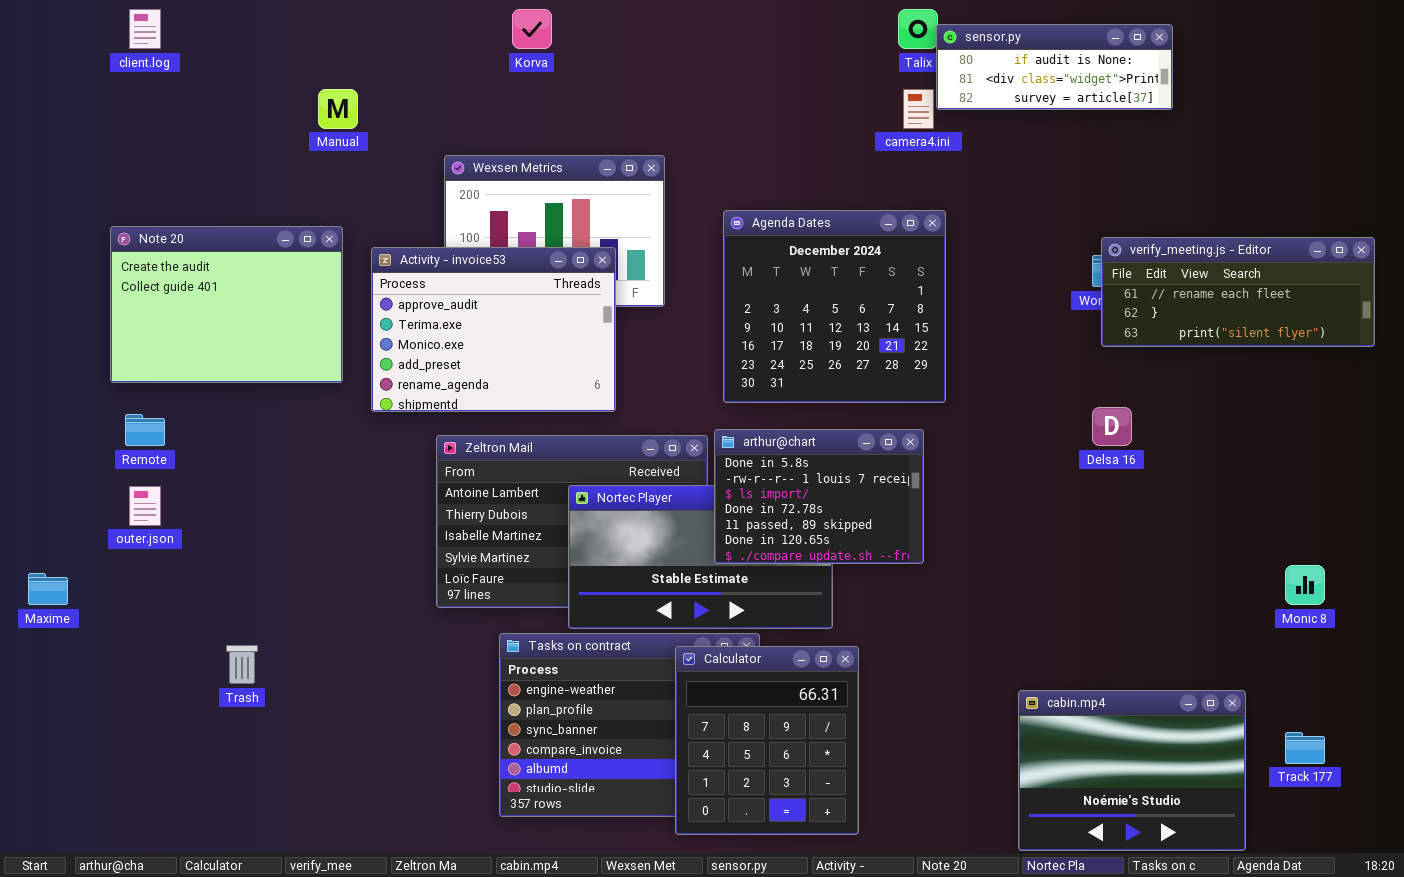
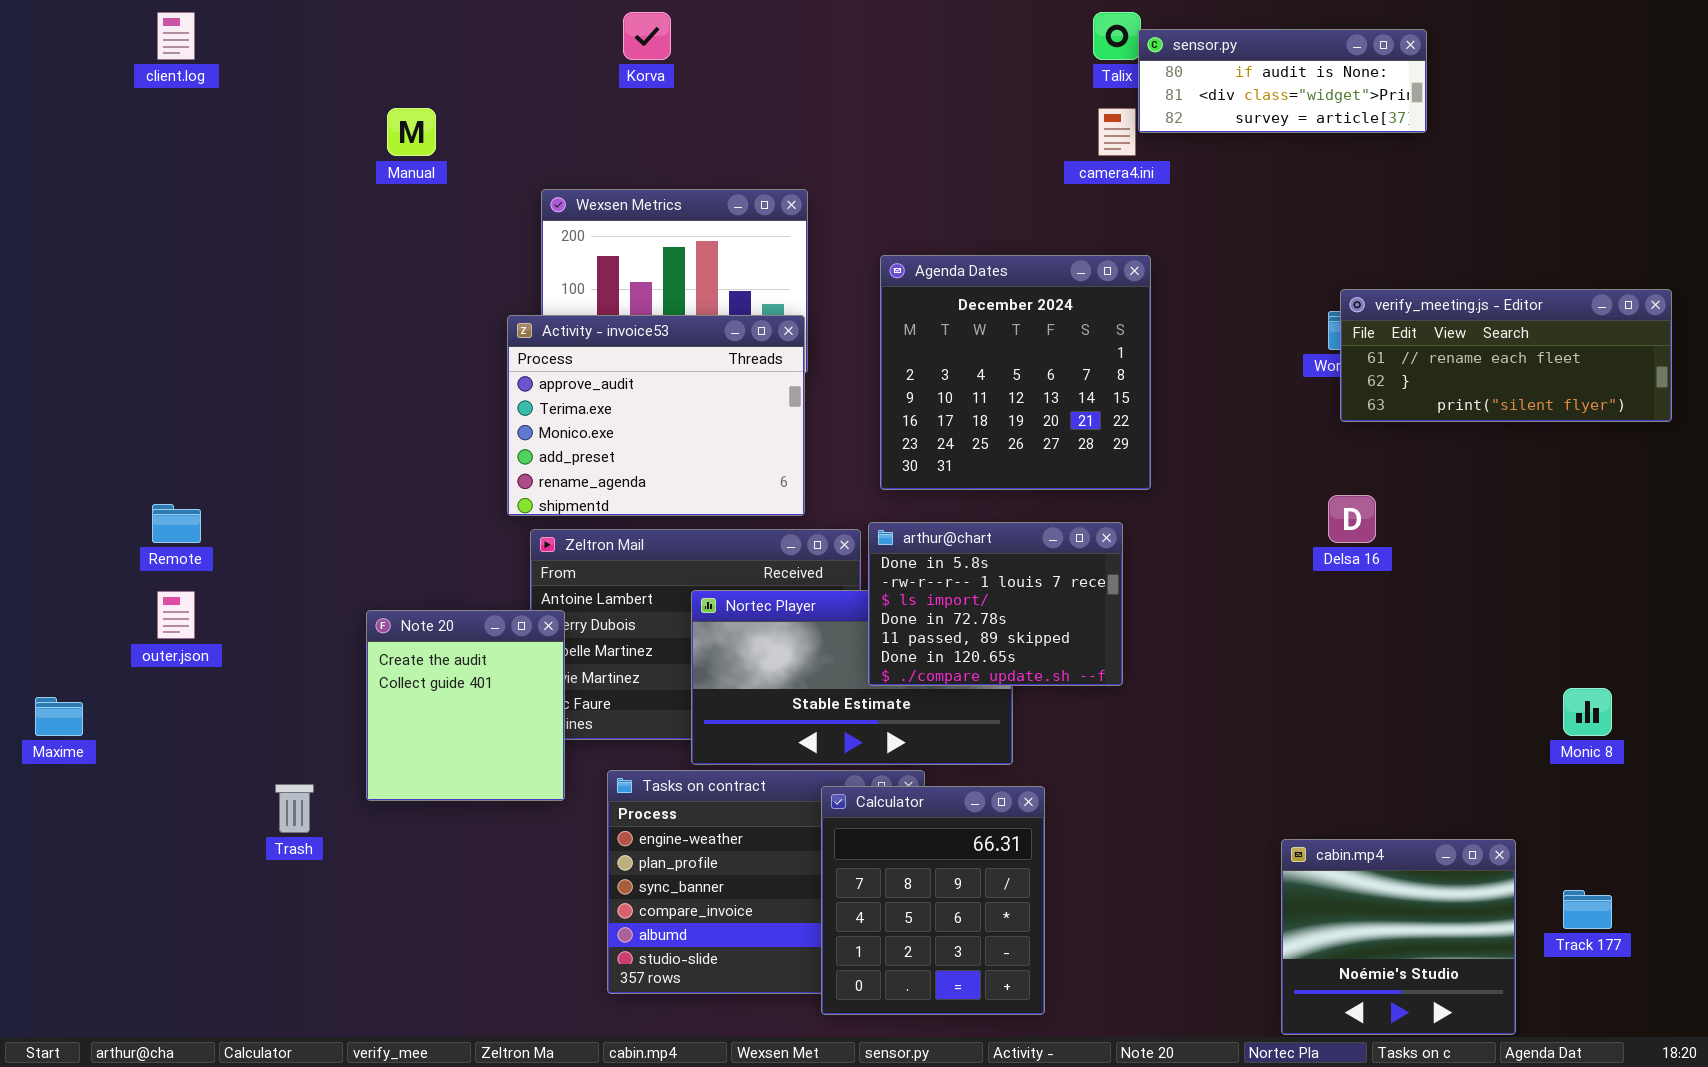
Note 20: [110,226,343,383] -> [366,610,565,801], moved, resized
Activity - invoice53: [371,247,616,412] -> [507,315,805,516], moved
cabin.mp4: [1018,690,1246,851] -> [1281,839,1516,1035], resized

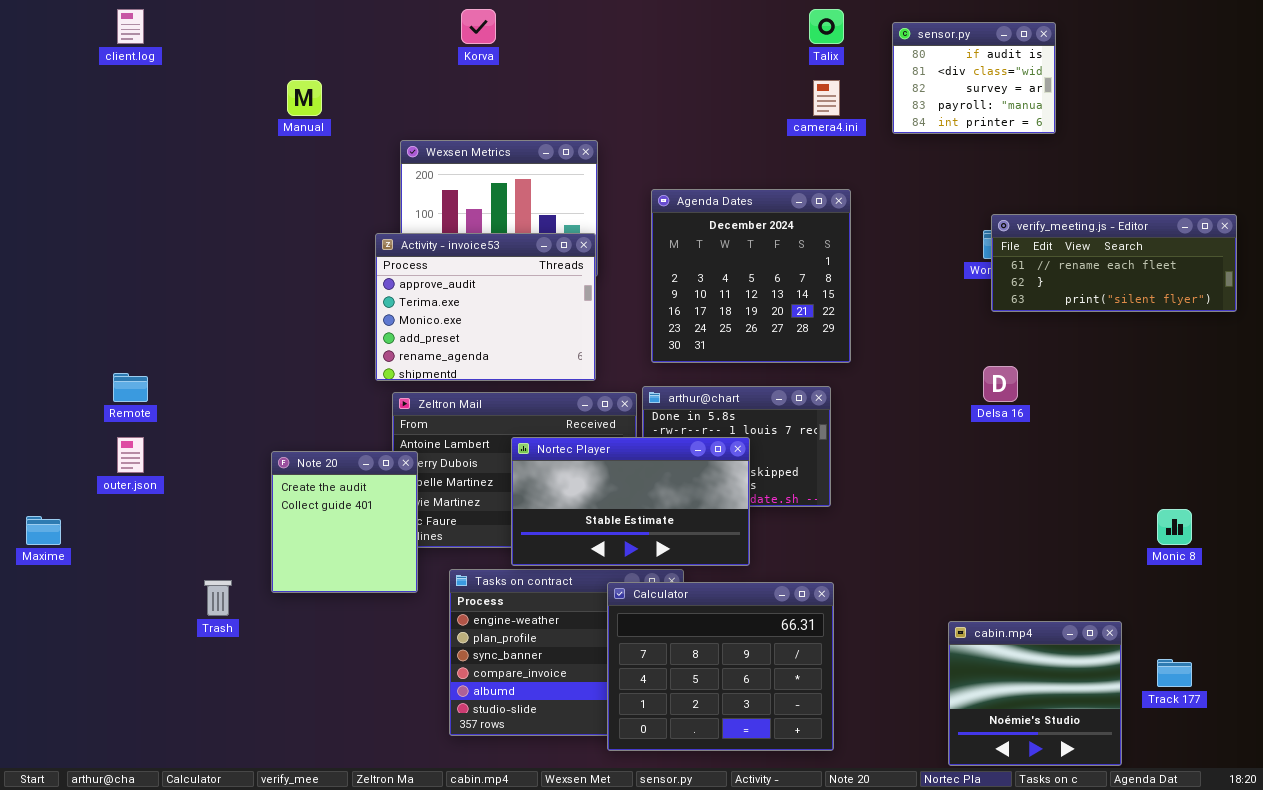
sensor.py: [1138,29,1427,133] -> [892,22,1056,134], resized
Nortec Player: [691,590,1013,765] -> [511,437,750,566], raised
Calculator: [821,786,1045,1015] -> [607,582,834,751], resized

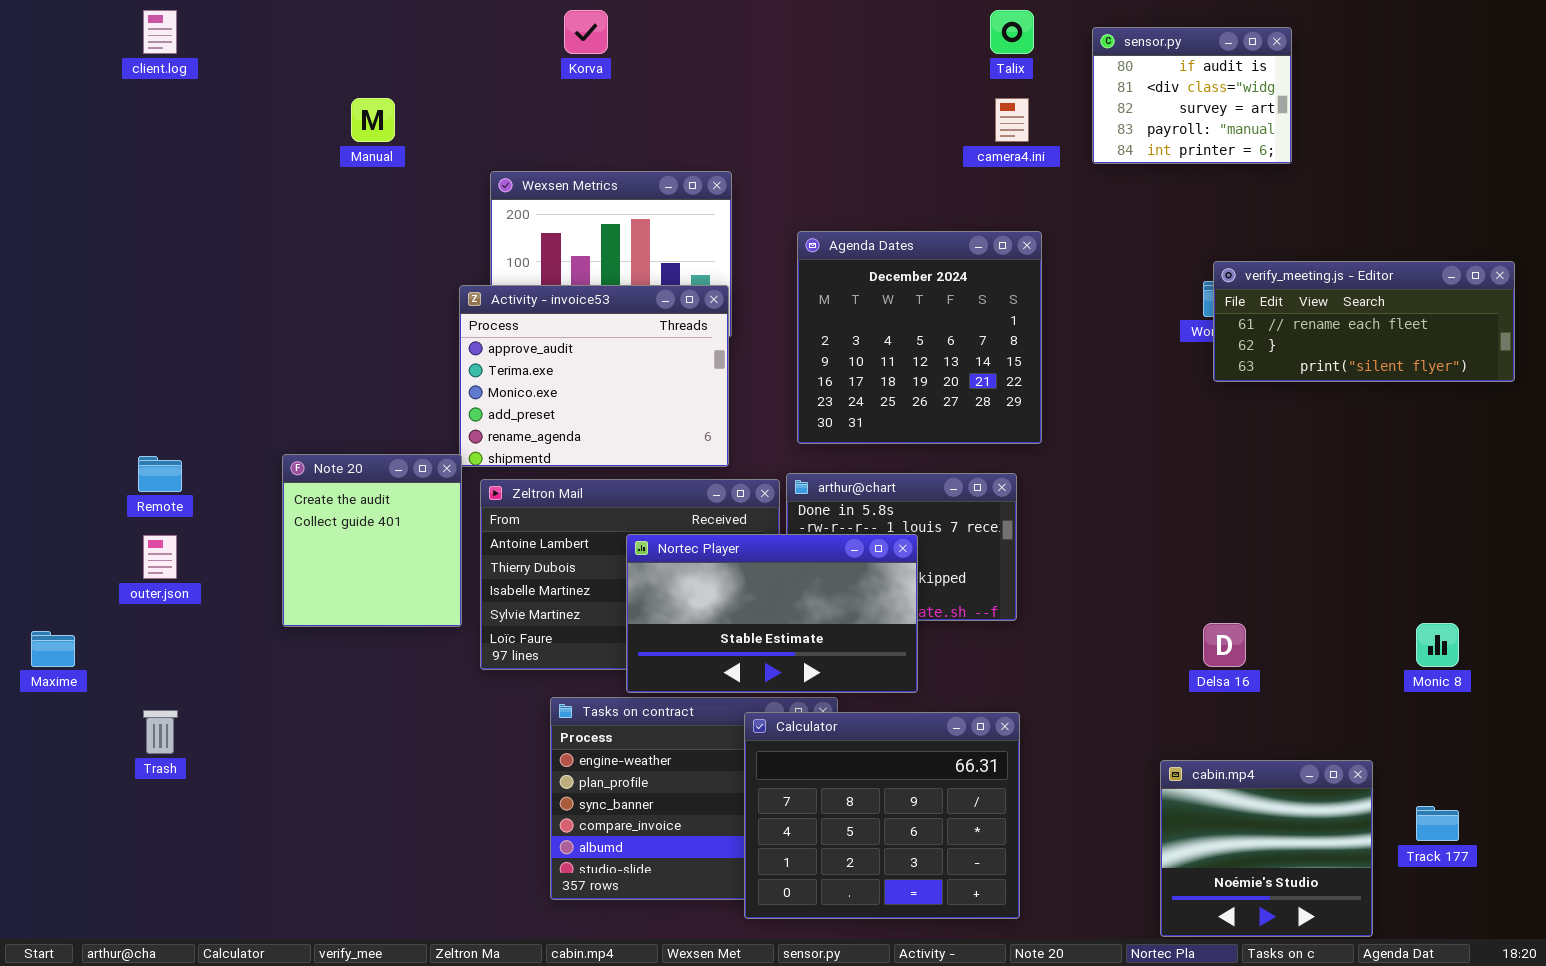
Delsa 16: [983,366,1018,402] -> [1203,623,1246,667], moved
Note 20: [271,451,418,593] -> [282,454,462,627], moved
Trash: [204,580,232,616] -> [143,710,178,754], moved

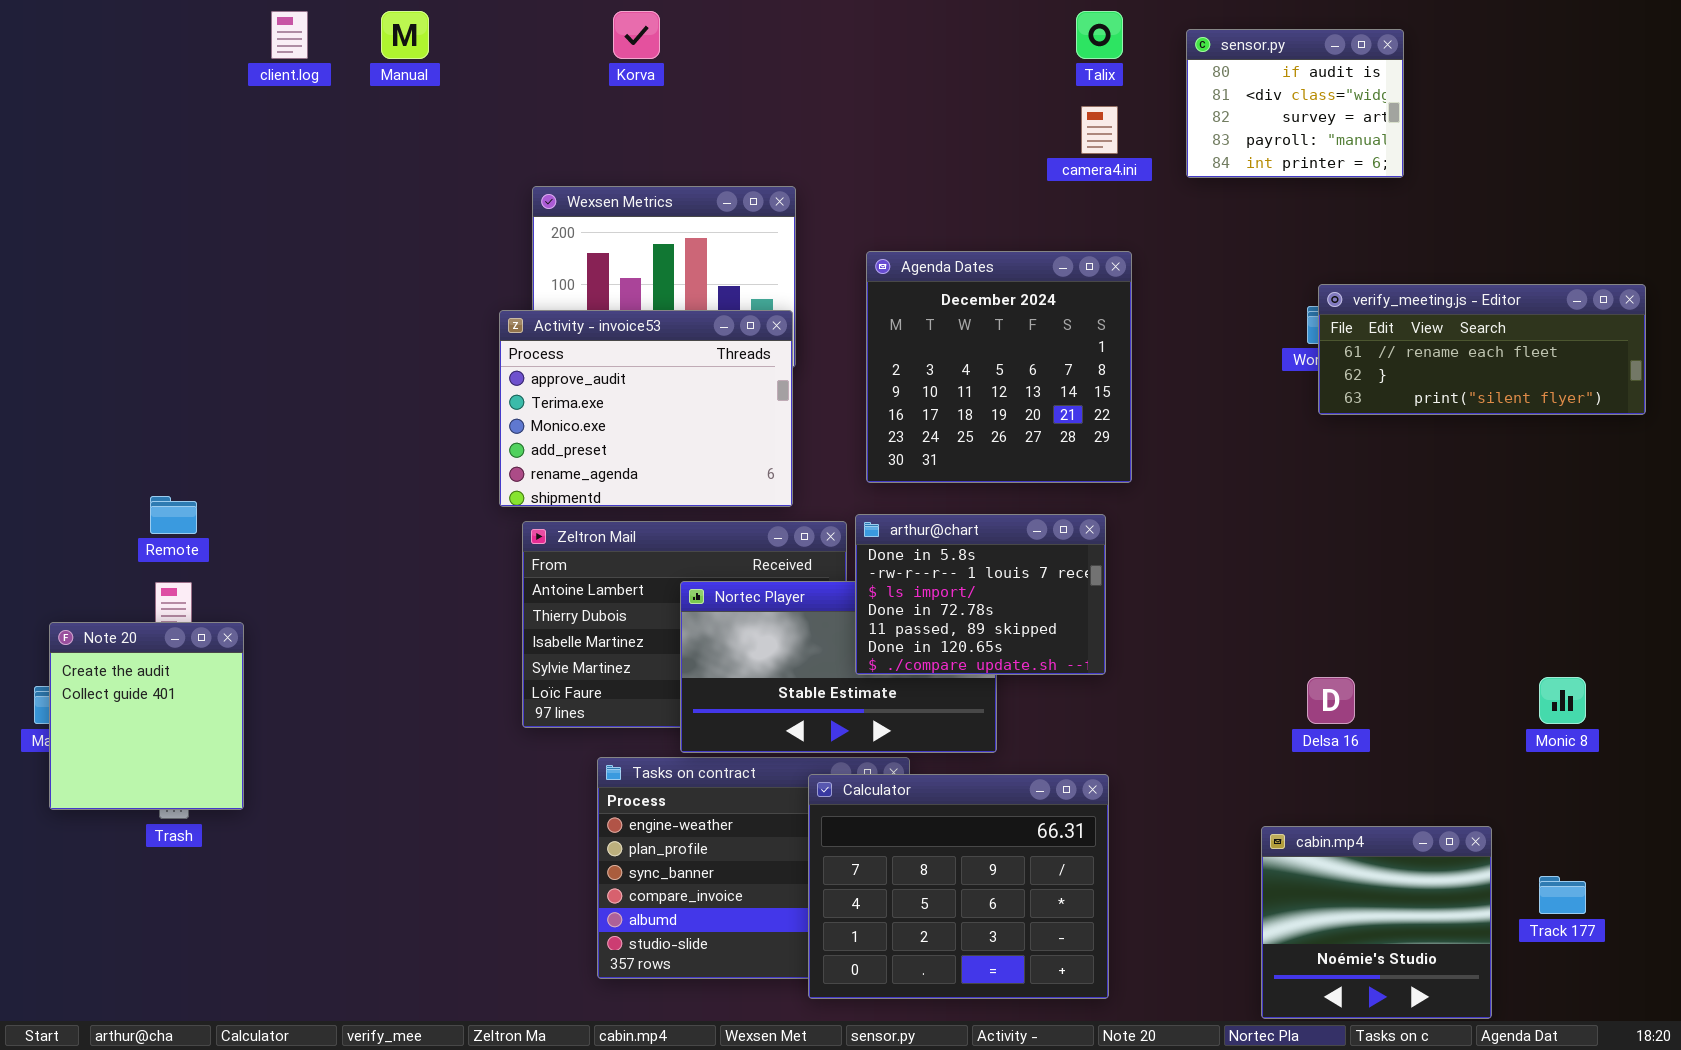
client.log: [143,10,177,54] -> [271,11,308,59], moved
Manual: [351,98,395,142] -> [381,11,429,59], moved
Note 20: [282,454,462,627] -> [49,622,244,810], moved
arthur@chart: [786,473,1017,621] -> [855,514,1106,675], raised

